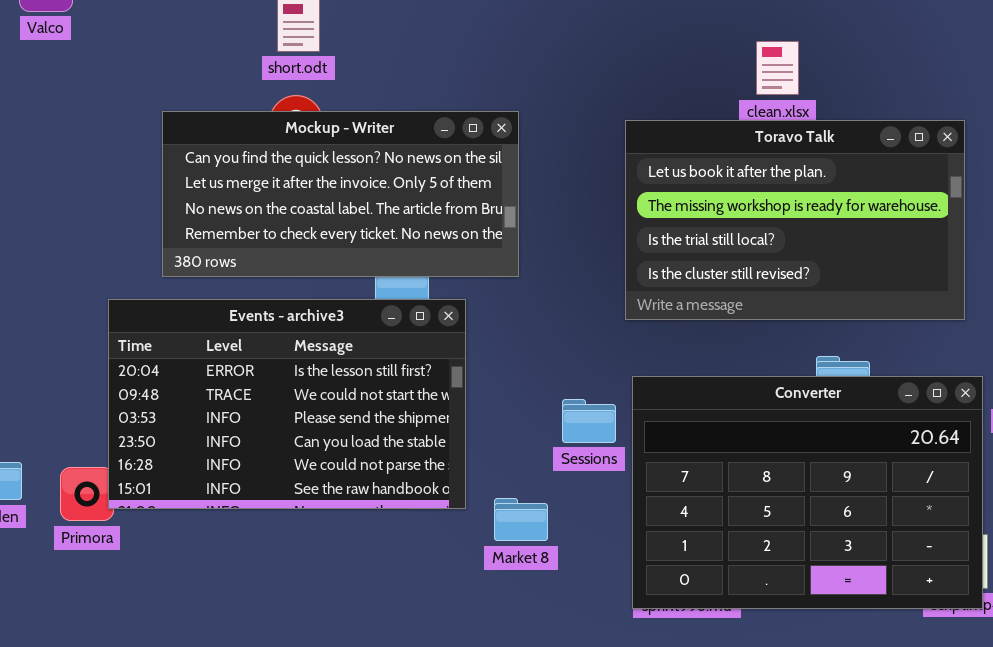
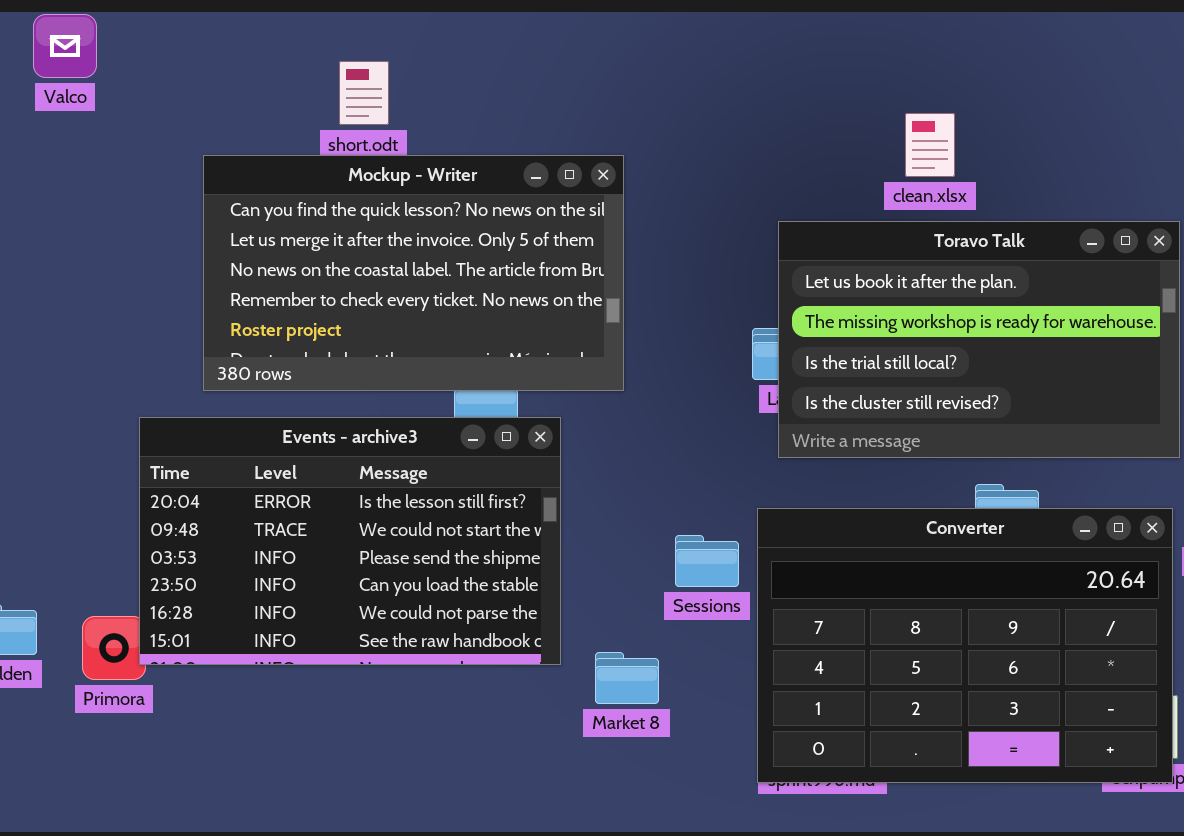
Mockup - Writer: [162,111,519,277] -> [203,155,624,391], resized
Toravo Talk: [625,120,965,320] -> [778,221,1180,458], moved

